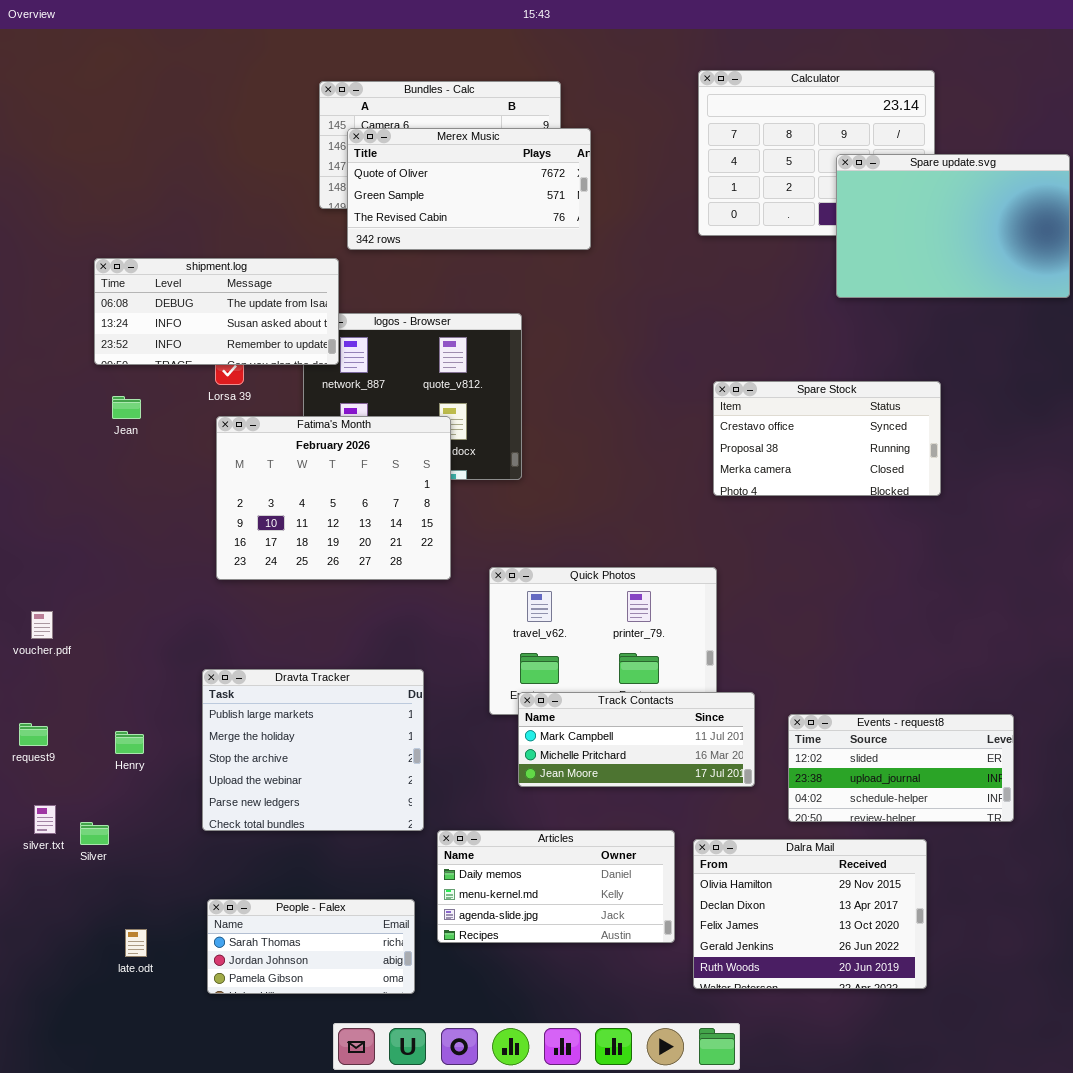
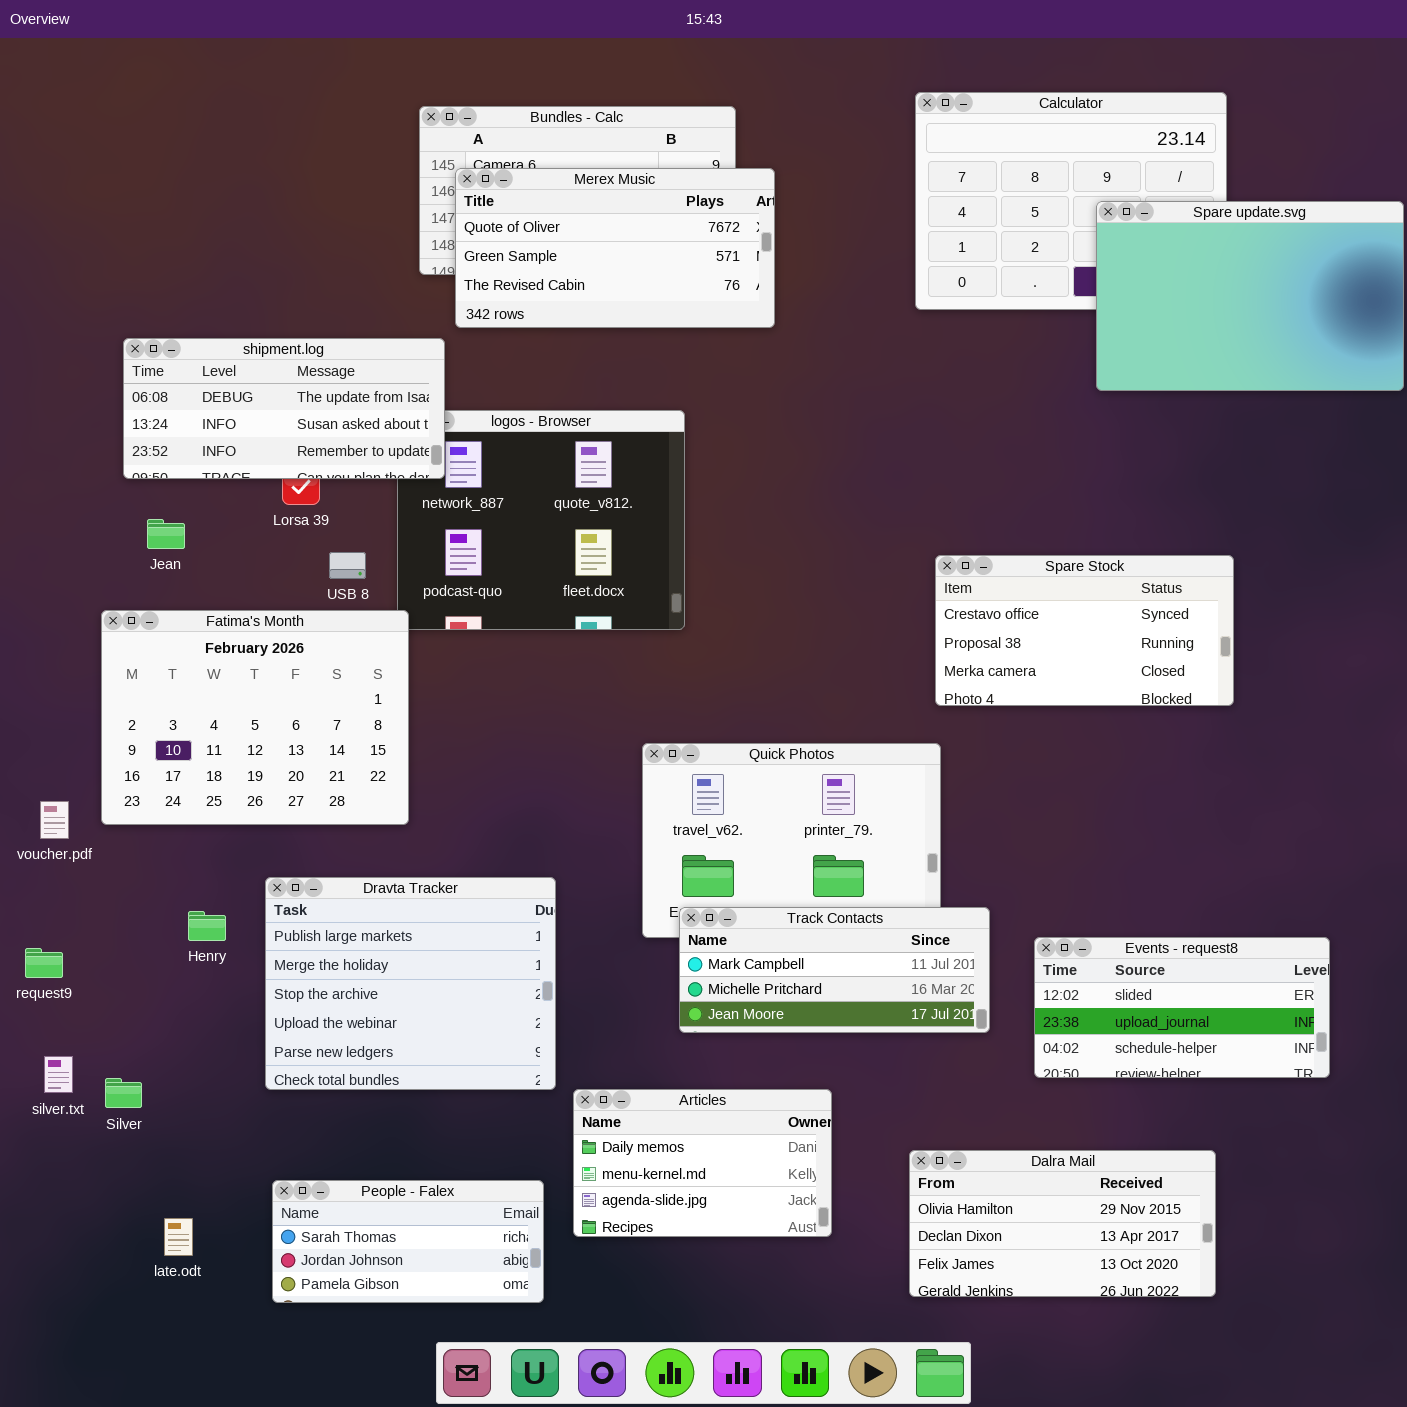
Spare Stock: [713,381,941,496] -> [935,555,1234,706], moved
Fatima's Month: [216,416,451,580] -> [101,610,409,825], moved
Henry: [115,731,144,754] -> [188,911,226,941], moved
Articles: [437,830,675,943] -> [573,1089,832,1237], resized
Dalra Mail: [693,839,927,989] -> [909,1150,1216,1297], resized

